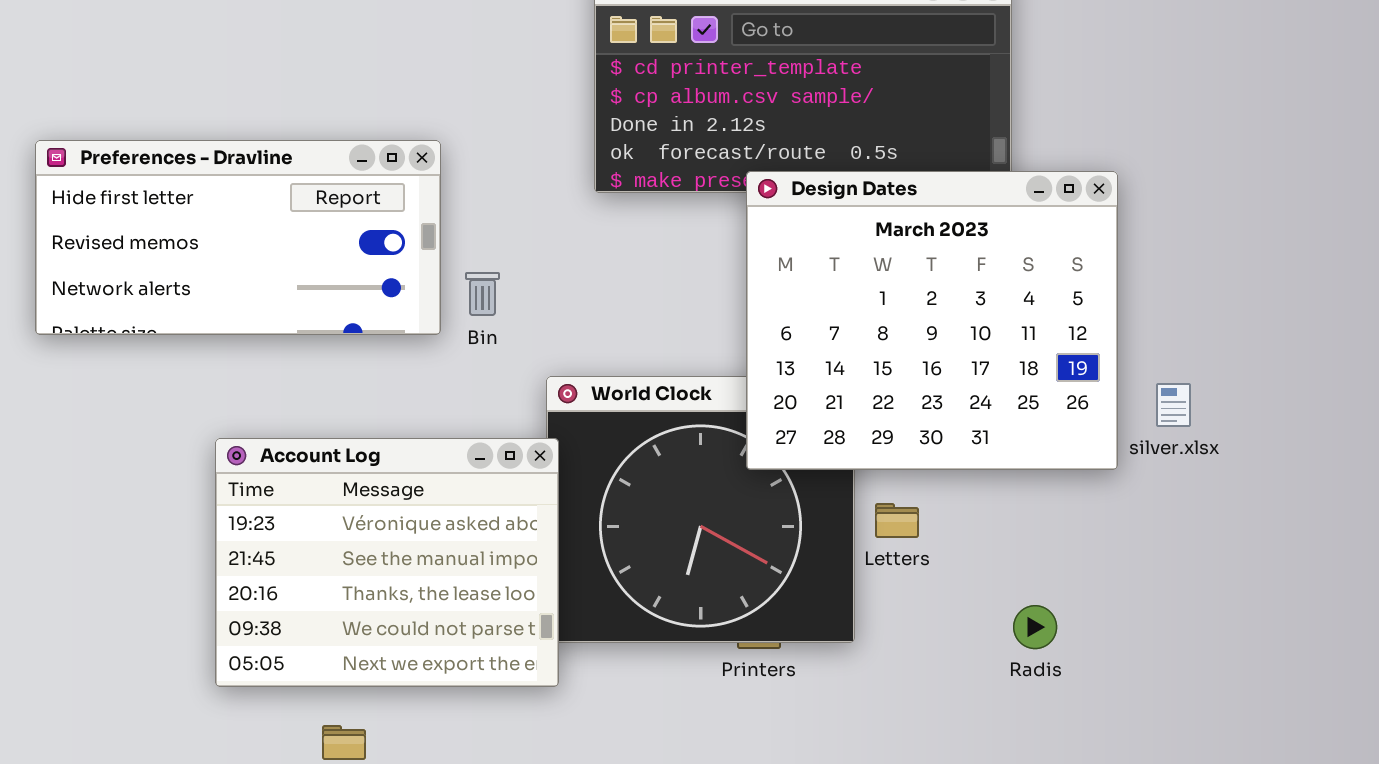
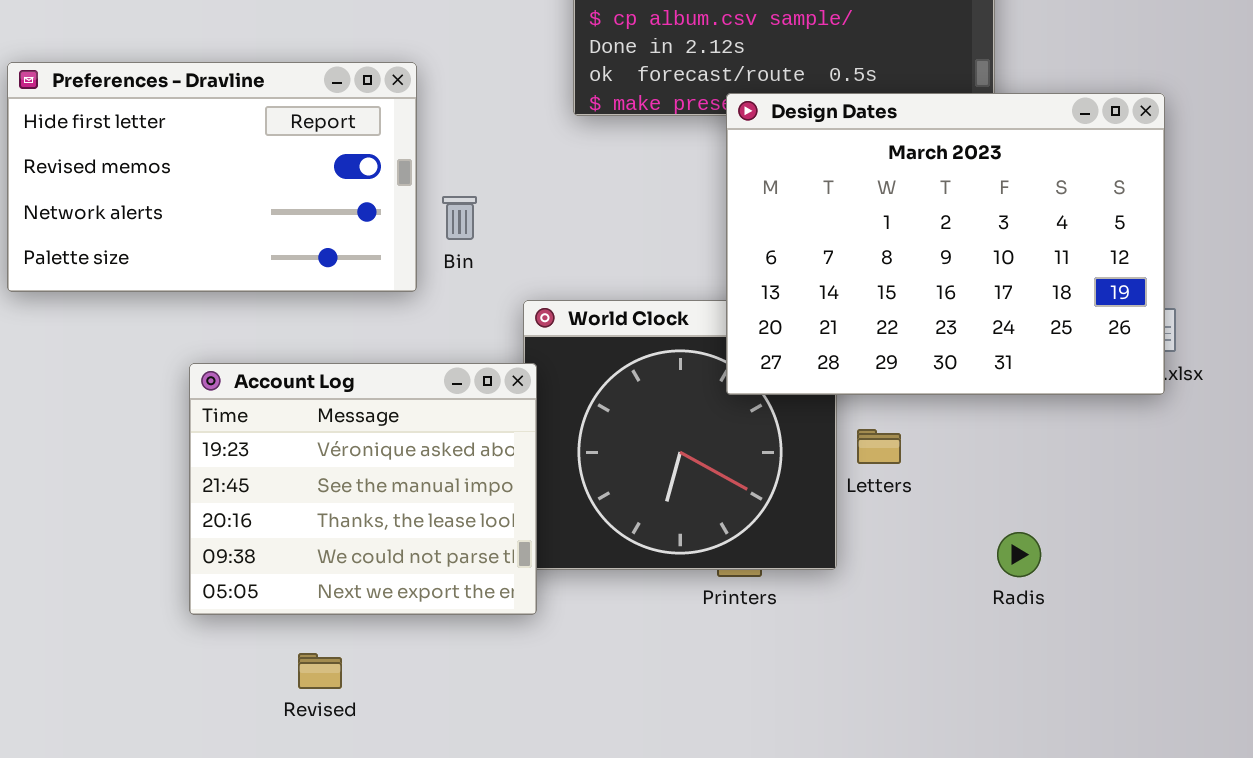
Preferences - Dravline: [35,140,441,335] -> [7,62,417,292], resized
Design Dates: [746,171,1118,470] -> [726,93,1165,395], resized

